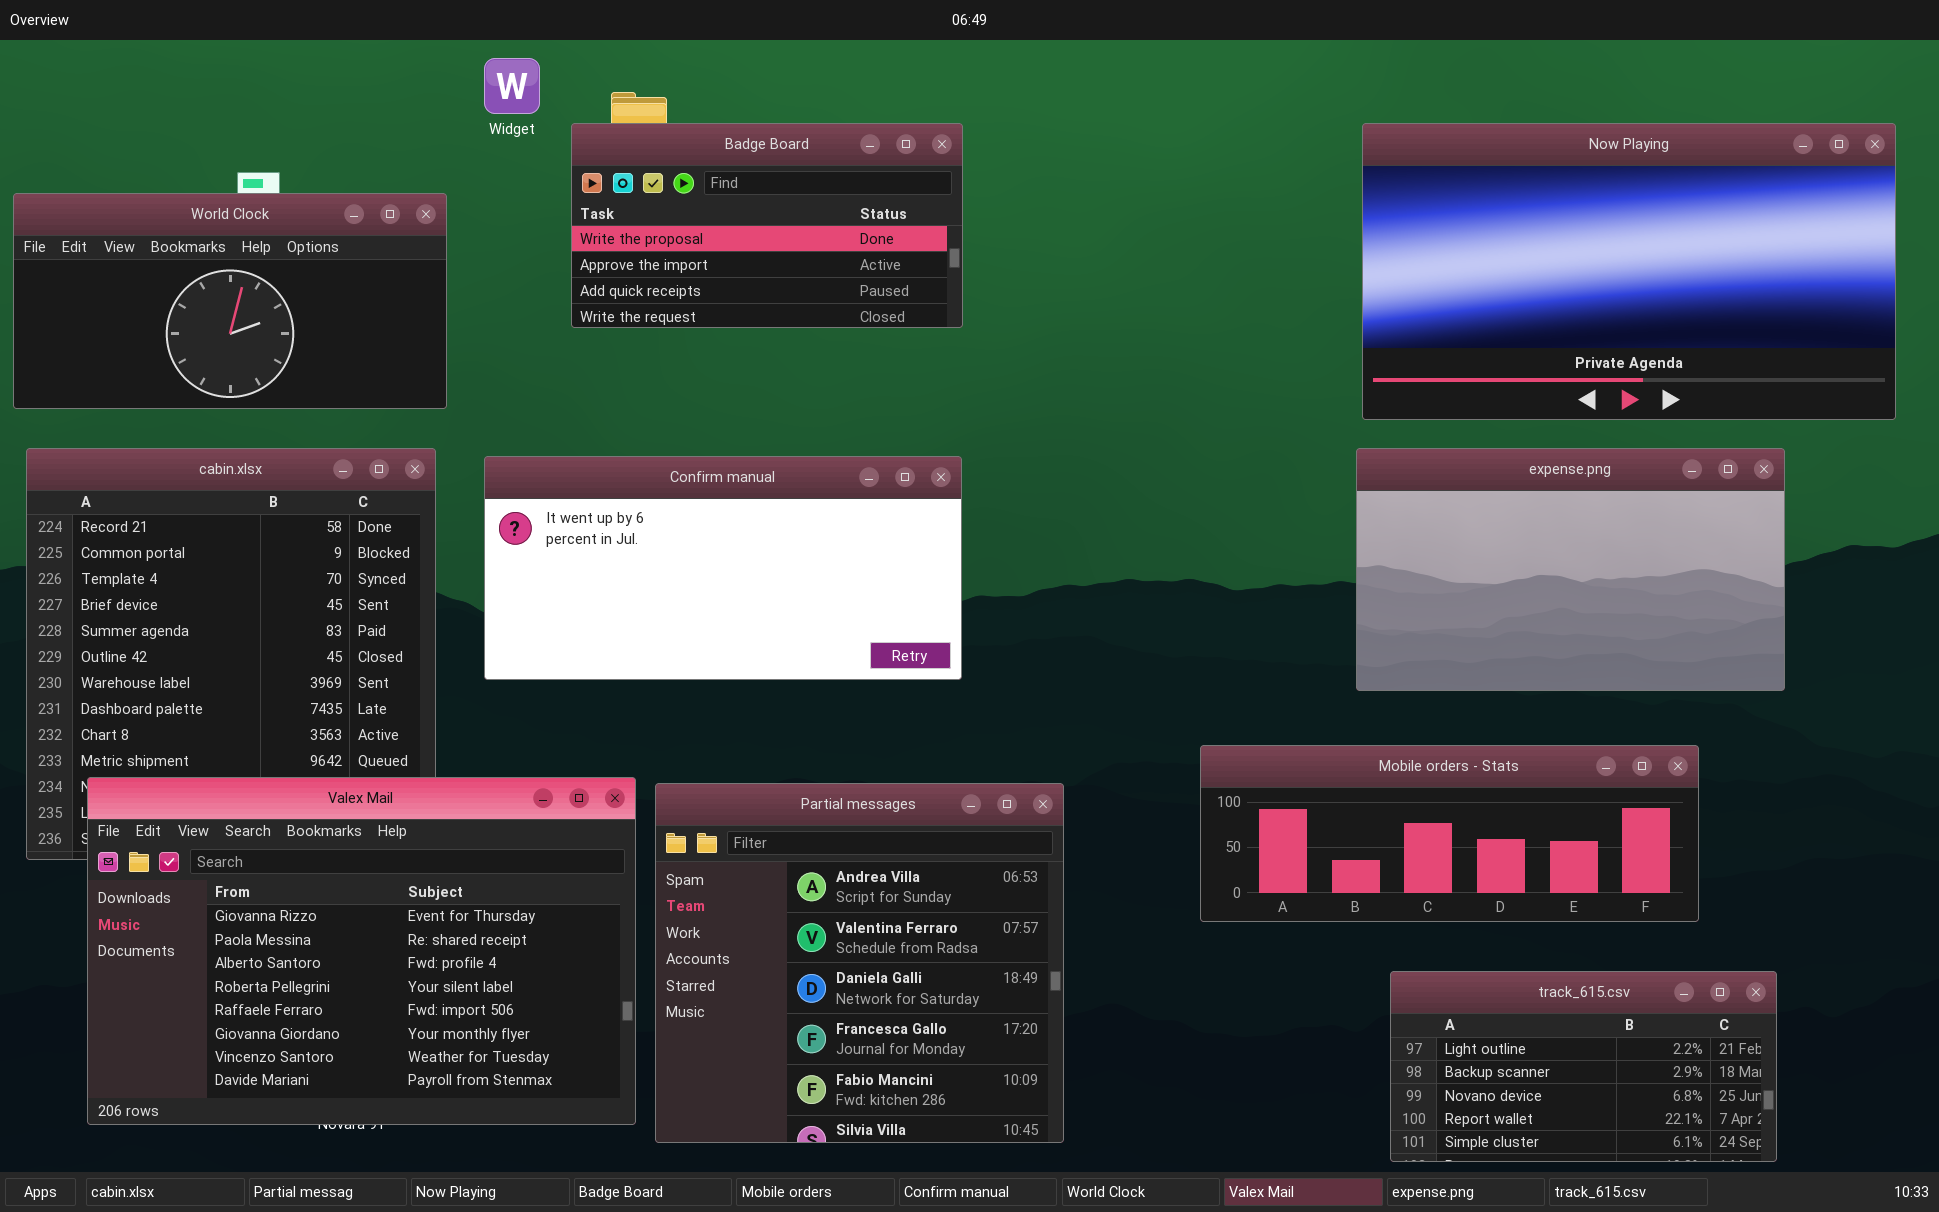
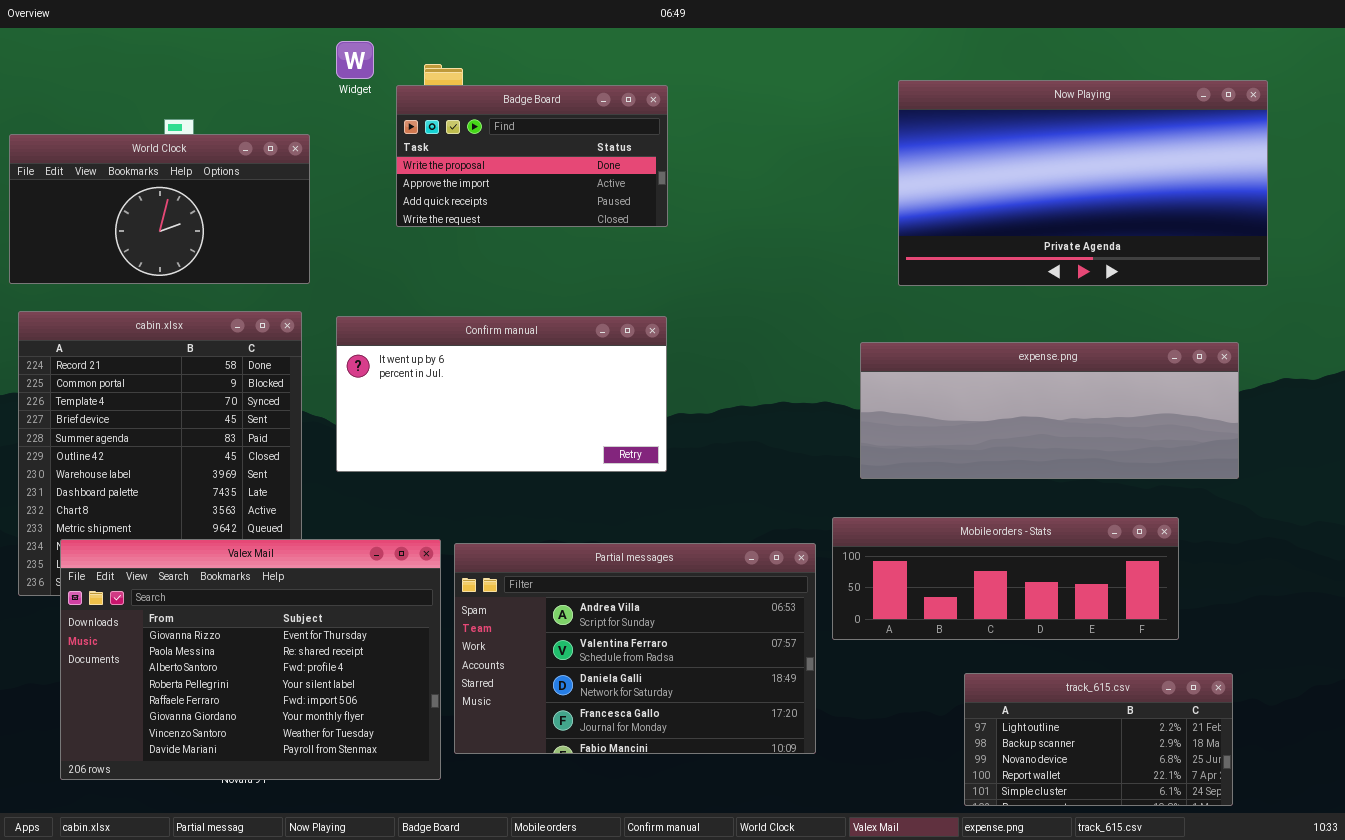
Now Playing: [1362,123,1896,420] -> [898,80,1268,286], moved
expense.png: [1356,448,1785,691] -> [860,342,1239,479], resized
Partial messages: [655,783,1064,1143] -> [454,543,816,754], resized

